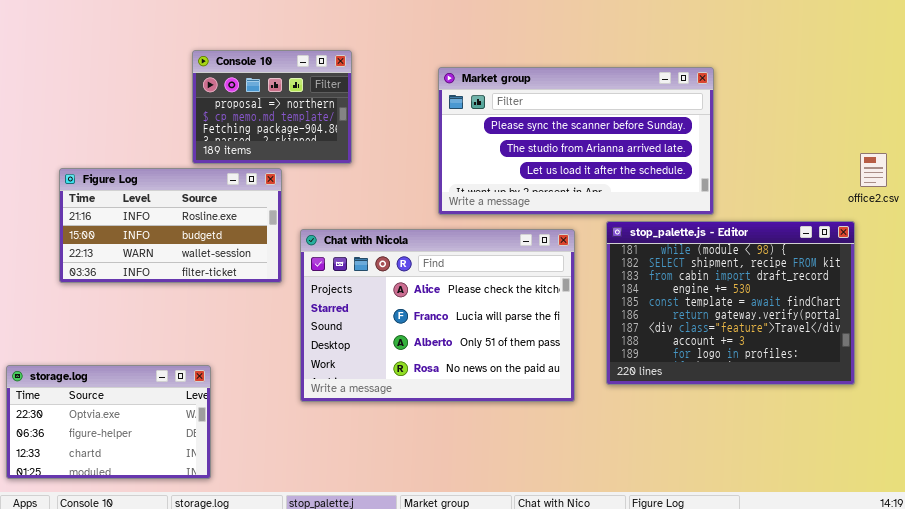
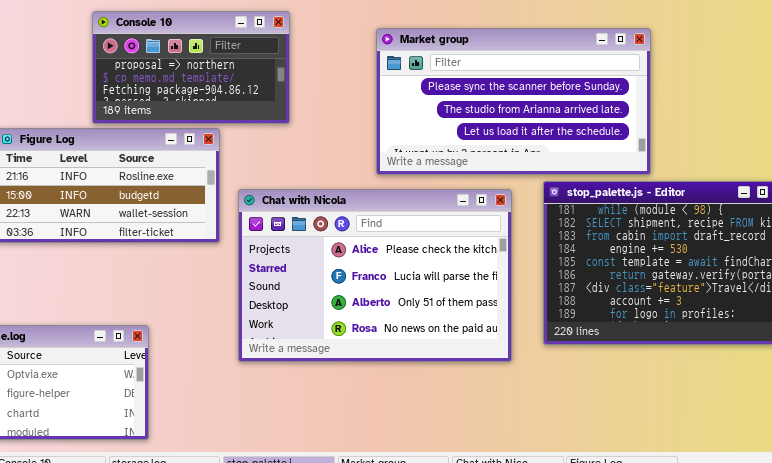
Console 10: [192,50,352,164] -> [92,11,290,124], resized

